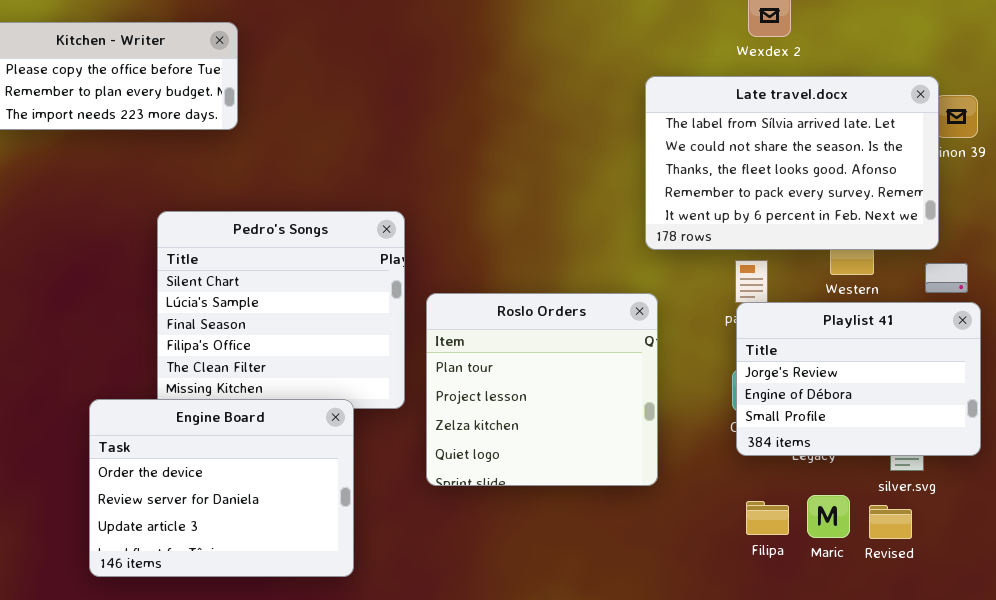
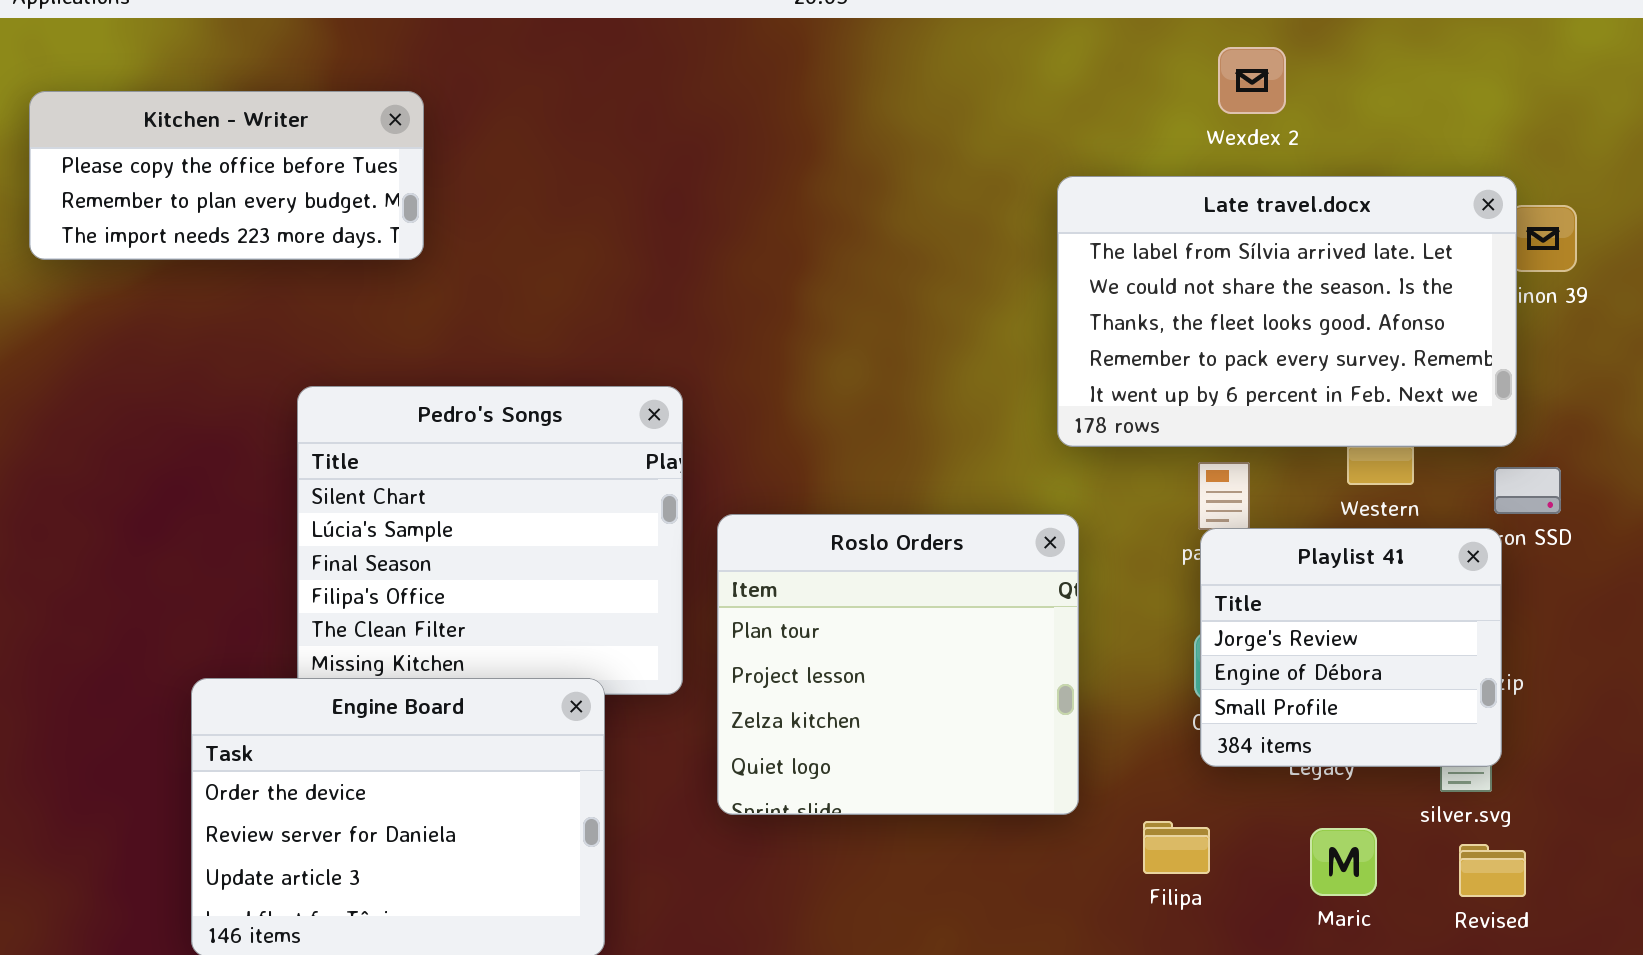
Playlist 41: [736,302,981,456] -> [1200,528,1502,767], resized
Filipa: [746,501,789,535] -> [1143,821,1210,874], moved
Revised: [869,505,912,539] -> [1459,844,1526,897], moved

